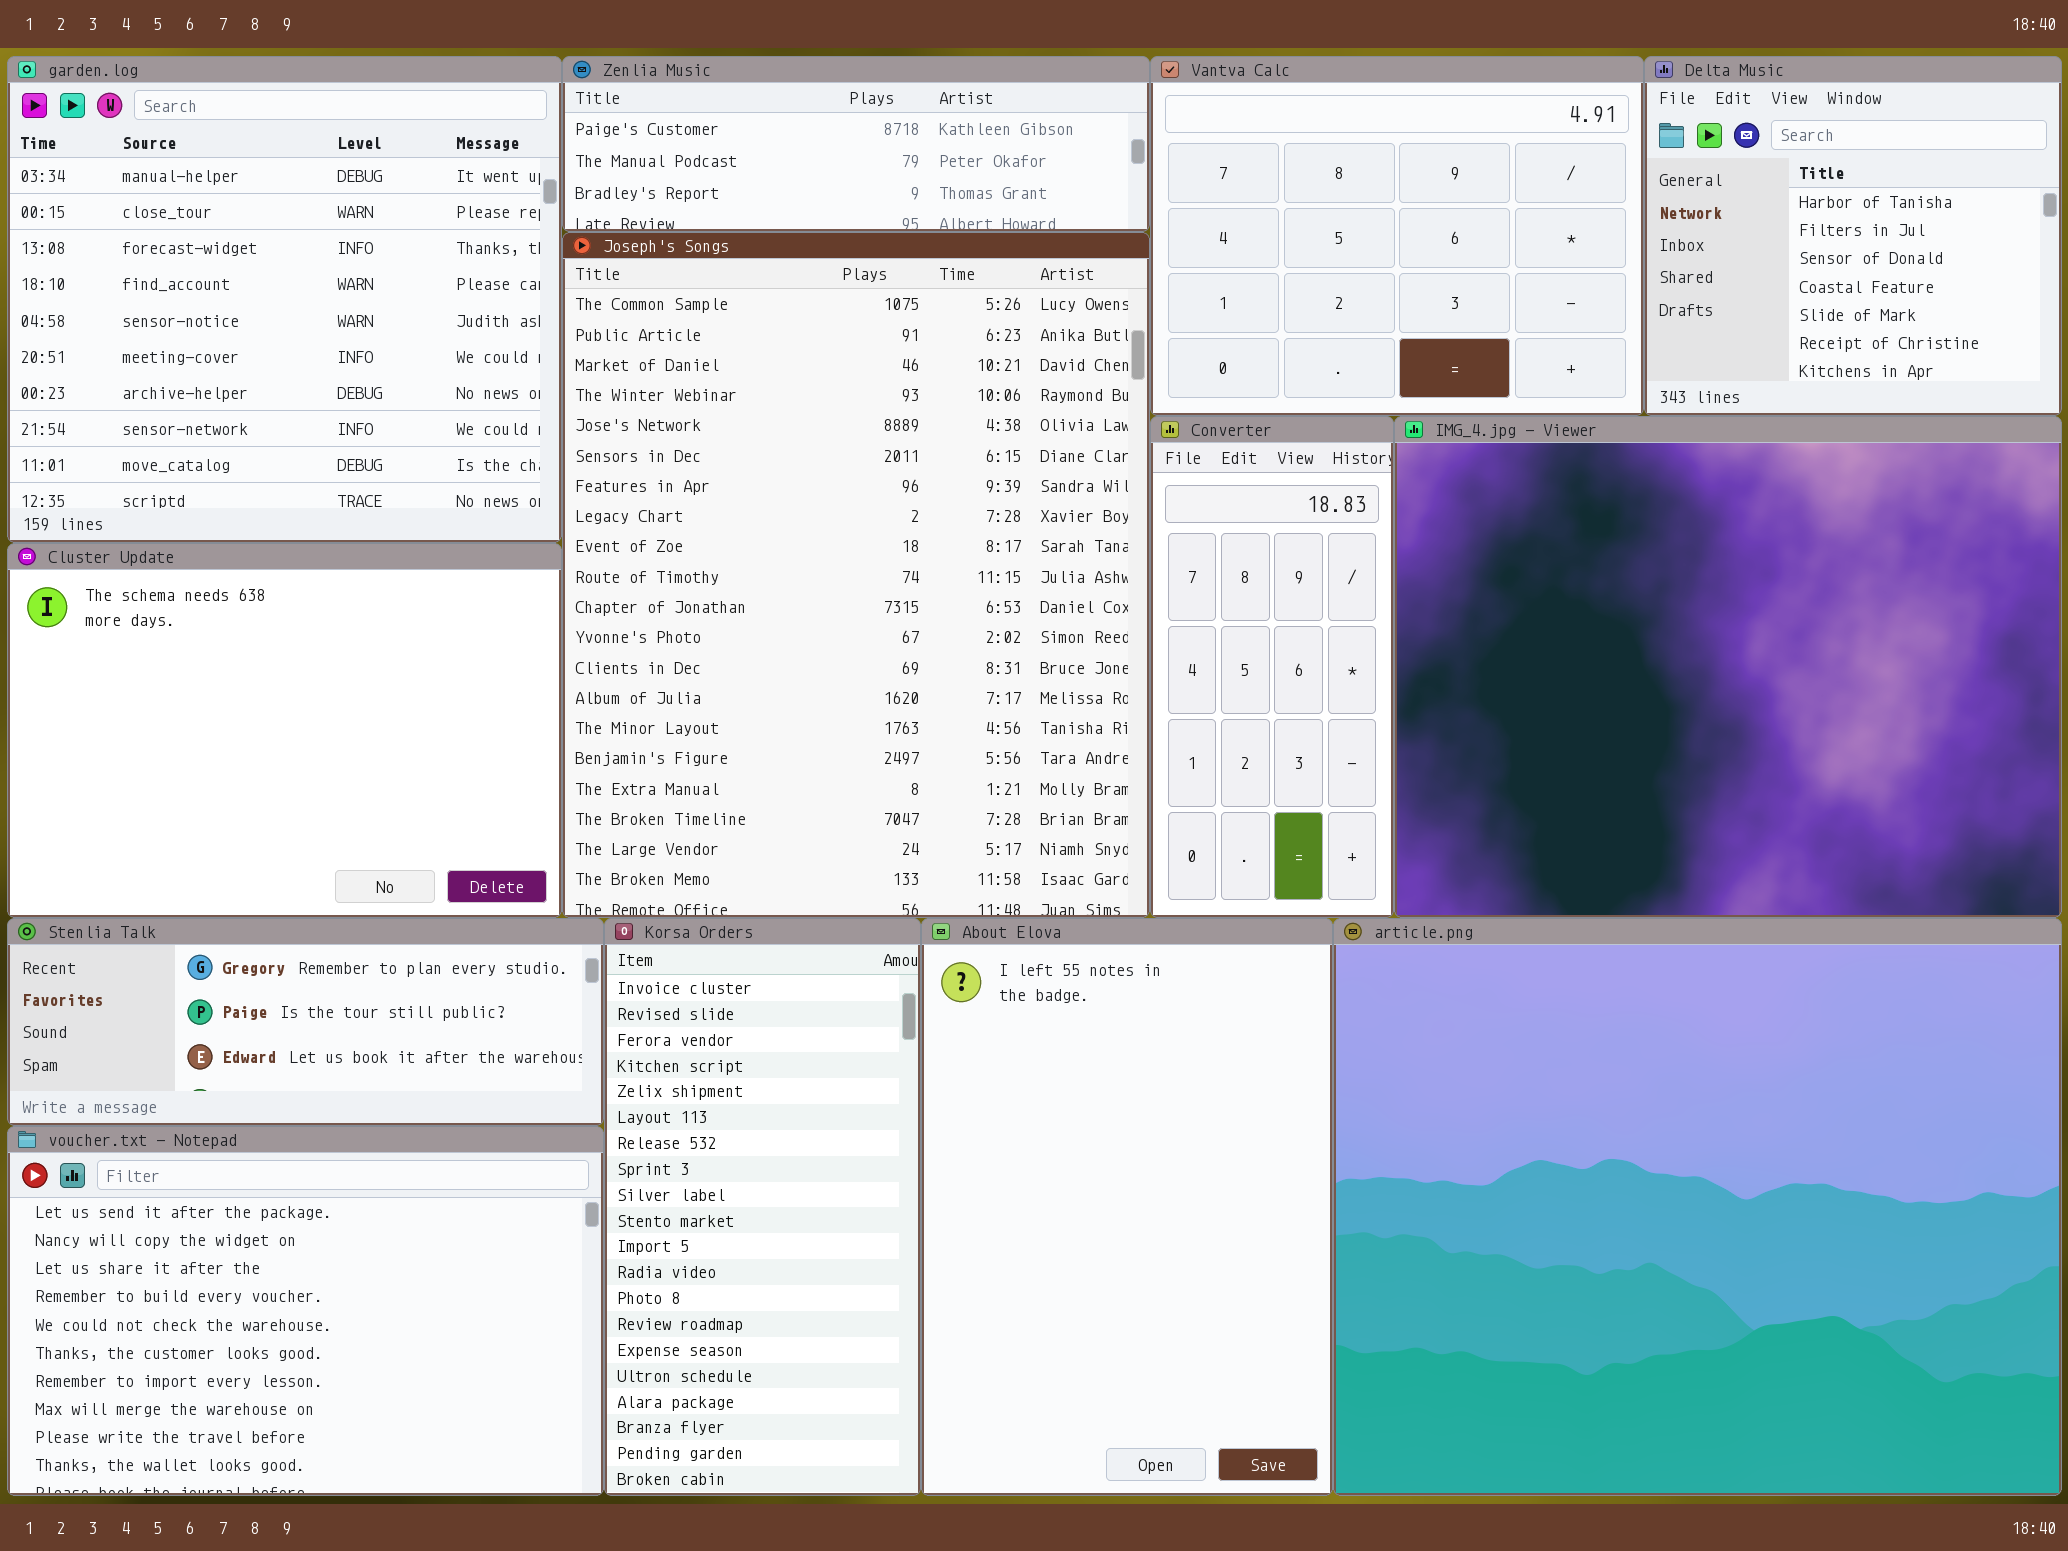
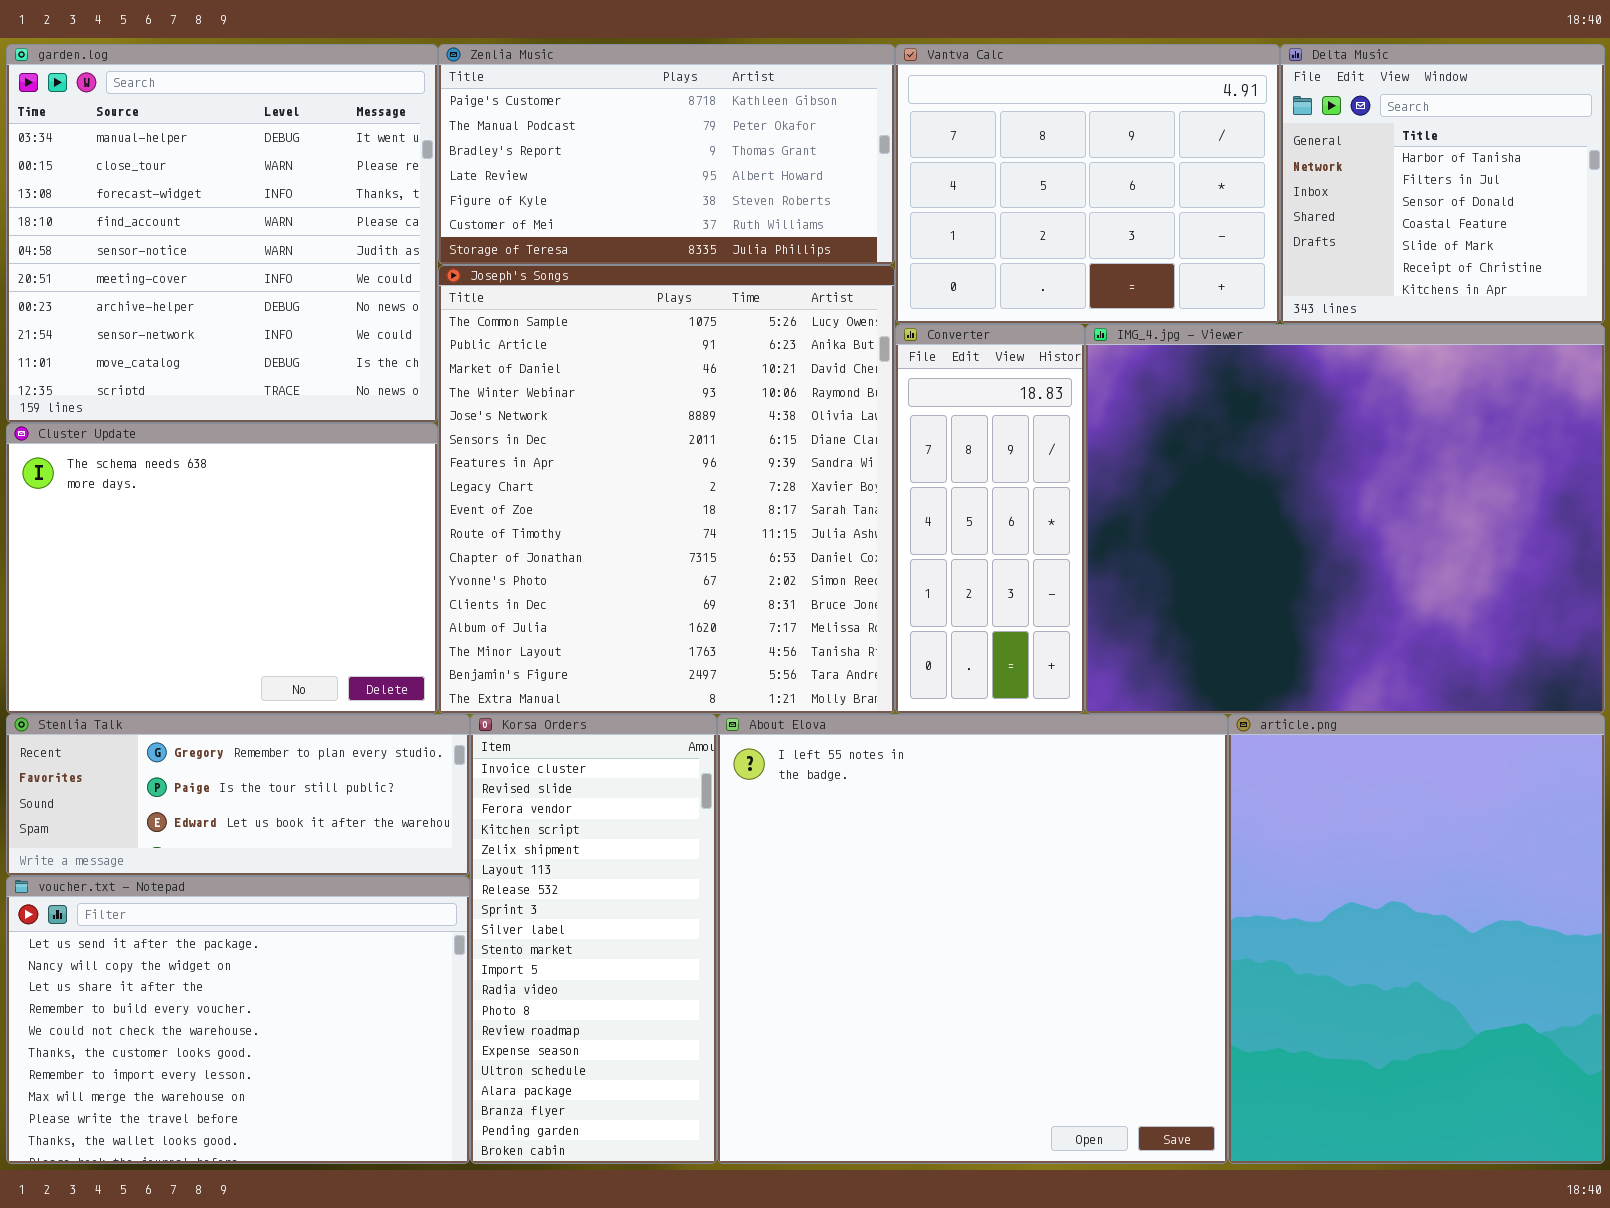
Zenlia Music: [562,56,1150,232] -> [438,44,895,265], resized
Joseph's Songs: [562,232,1150,918] -> [438,265,895,714], resized
About Elova: [921,918,1333,1496] -> [717,714,1228,1164], resized
article.png: [1333,918,2062,1496] -> [1228,714,1605,1164], resized

